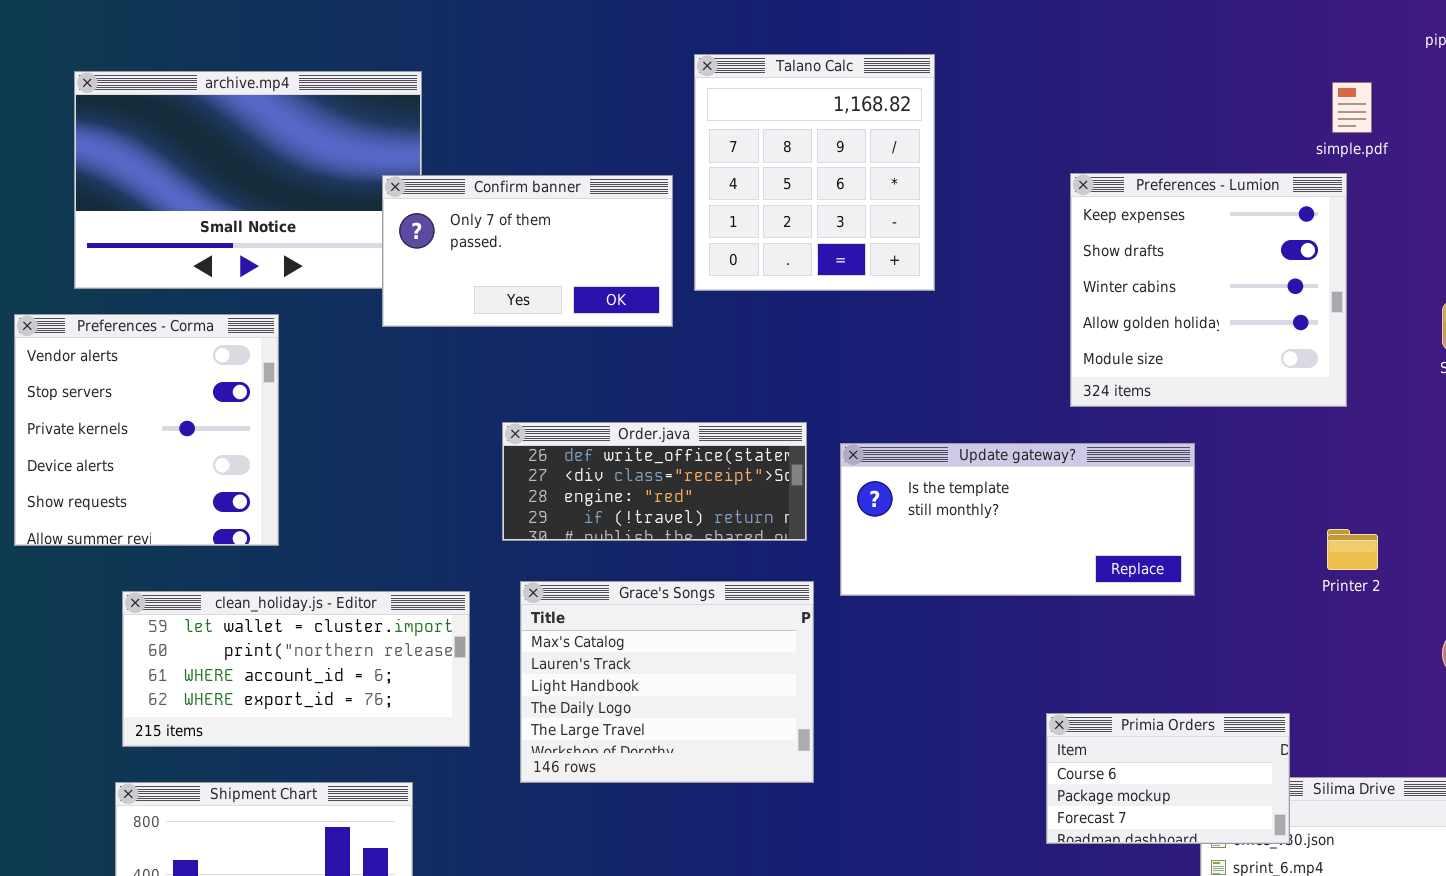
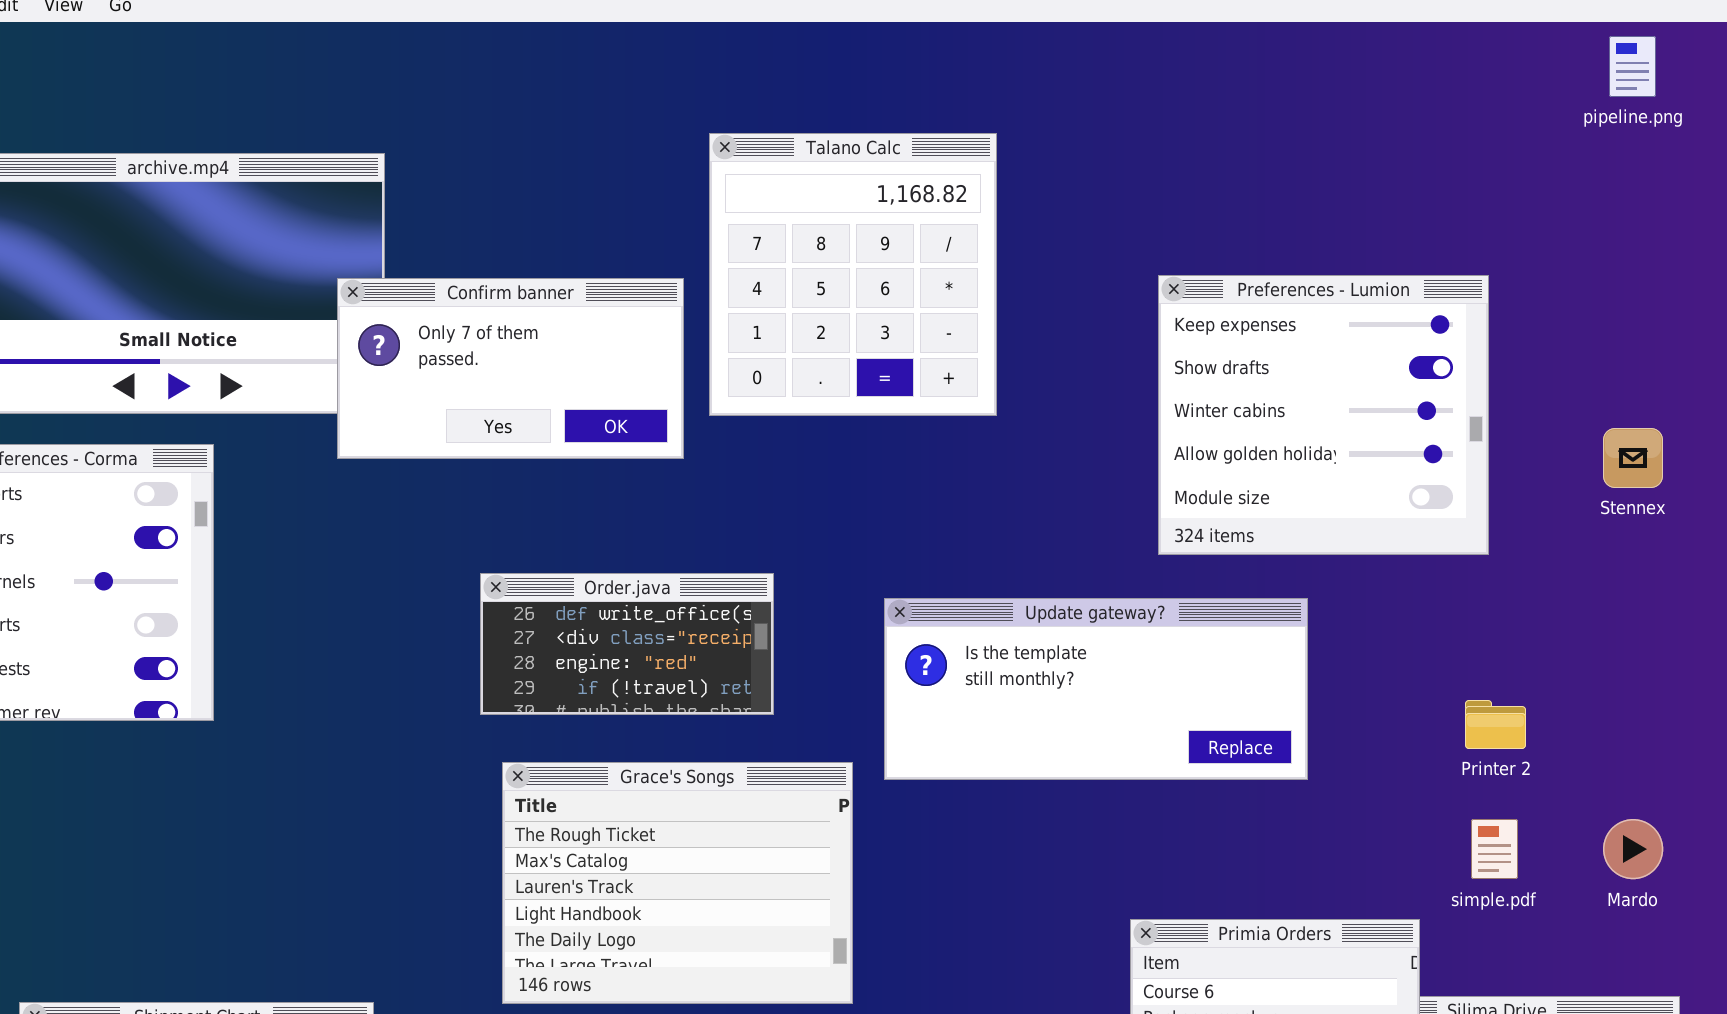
simple.pdf: [1332,82,1372,133] -> [1471,819,1518,879], moved
Order.java: [502,422,807,541] -> [480,573,774,715], resized
Grace's Songs: [520,581,814,783] -> [502,762,853,1004], scrolled up 1 row
clean_holiday.js - Editor: [122,591,470,747] -> none, closed

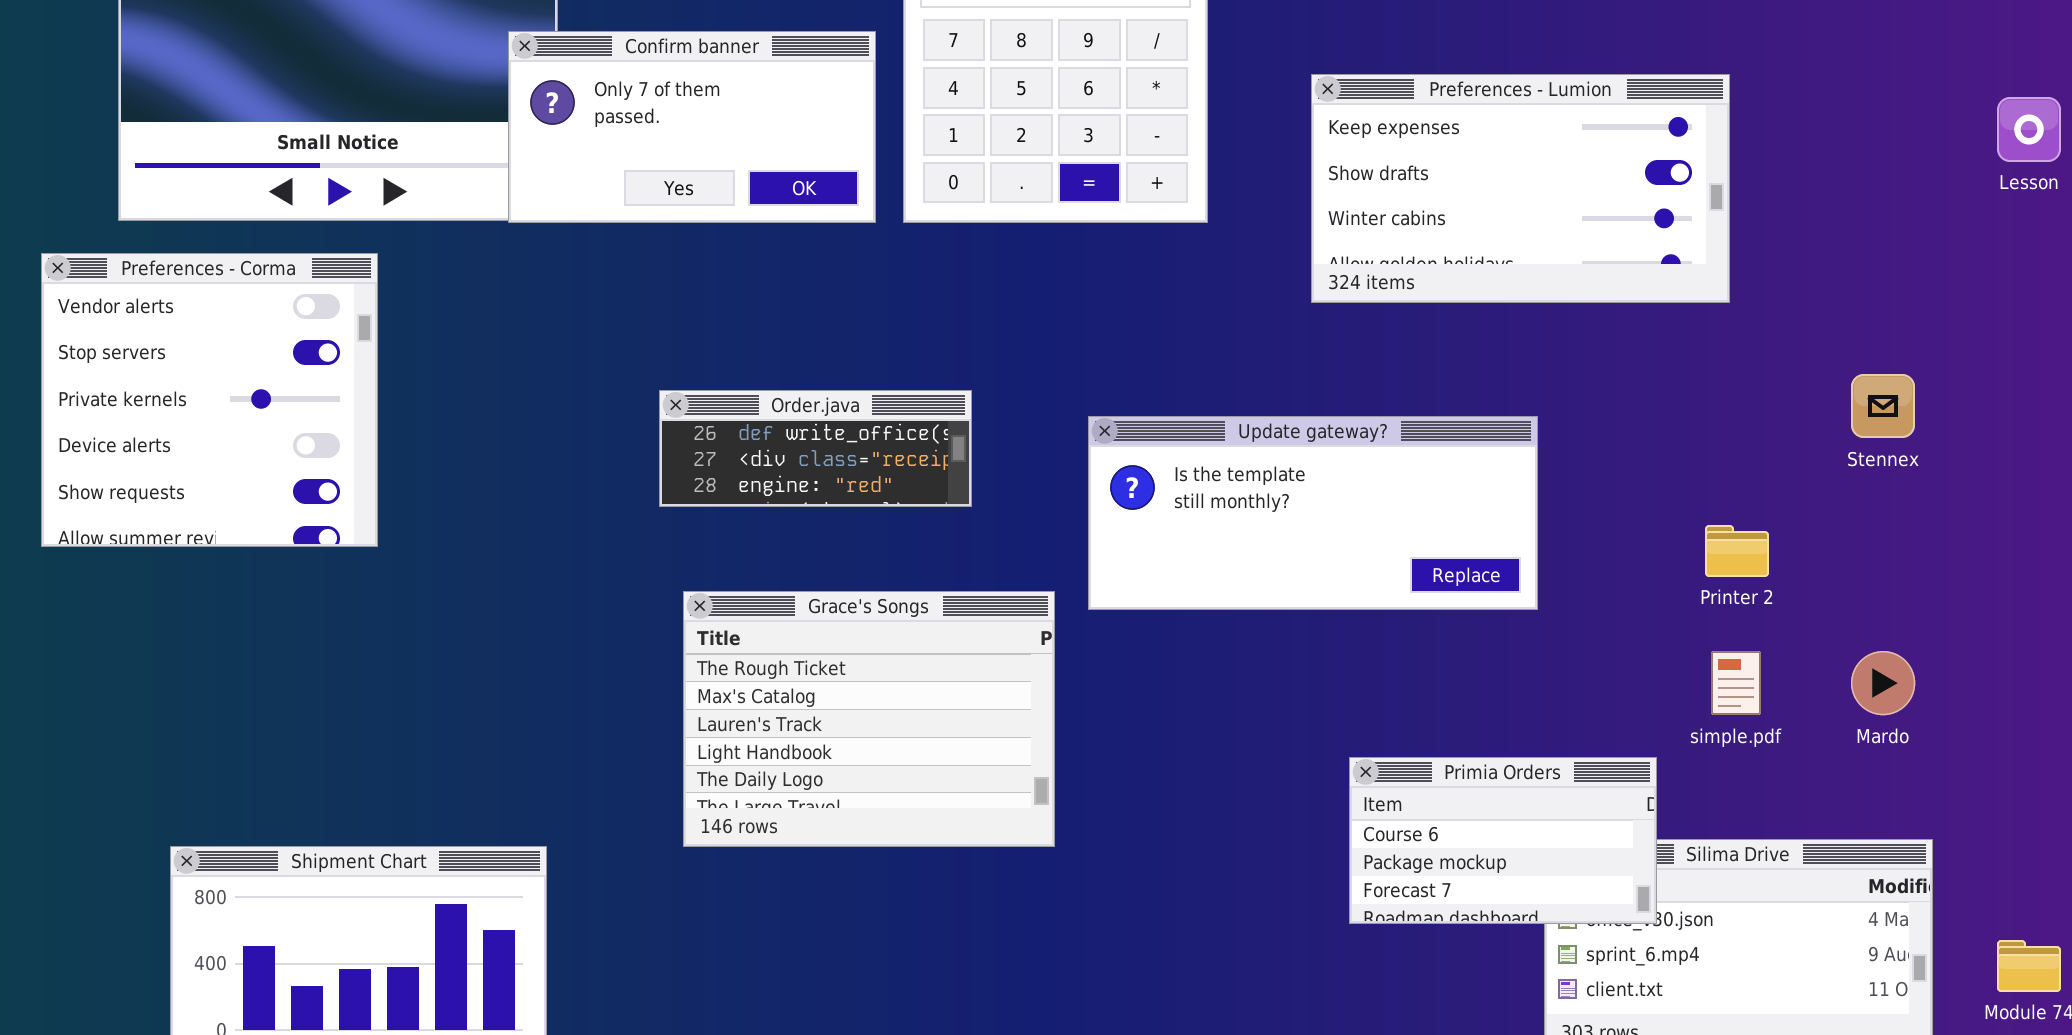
Preferences - Lumion: [1158,275,1489,555] -> [1311,74,1730,303], resized
Confirm banner: [337,278,684,459] -> [508,31,876,223], moved
Stennex: [1603,428,1663,488] -> [1851,374,1915,438], moved
Order.java: [480,573,774,715] -> [659,390,972,507], resized

